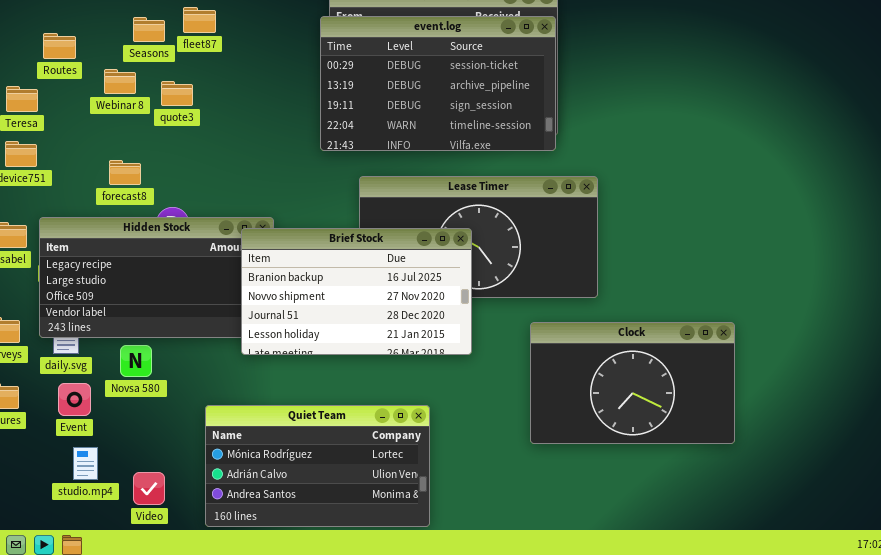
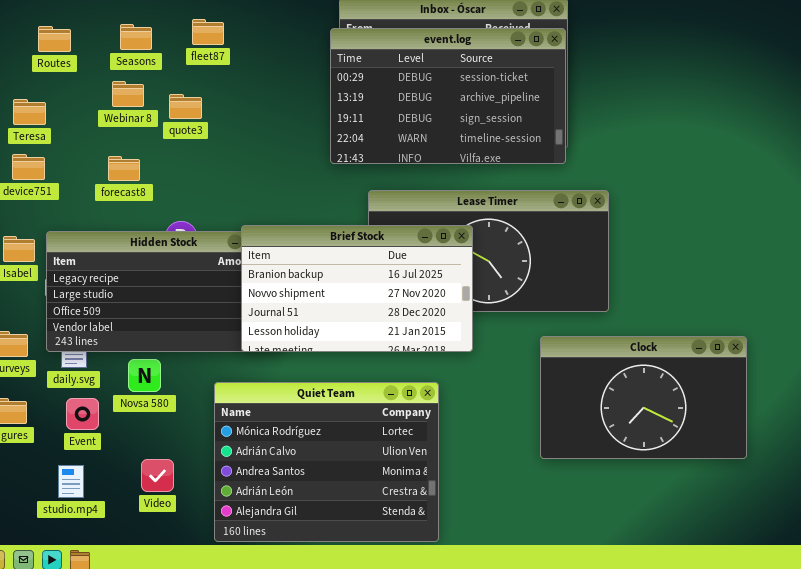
Seasons: [133,17,165,42] -> [120,24,152,50], moved
Routes: [43,33,76,59] -> [38,26,71,52], moved
forecast8: [109,160,141,185] -> [108,156,140,181], moved
Brief Stock: [241,228,472,355] -> [241,225,473,352], moved
Quiet Team: [205,405,430,527] -> [214,382,439,542], resized
studio.mp4: [73,447,98,480] -> [58,465,84,498], moved
Video: [133,472,165,505] -> [141,459,174,492], moved

